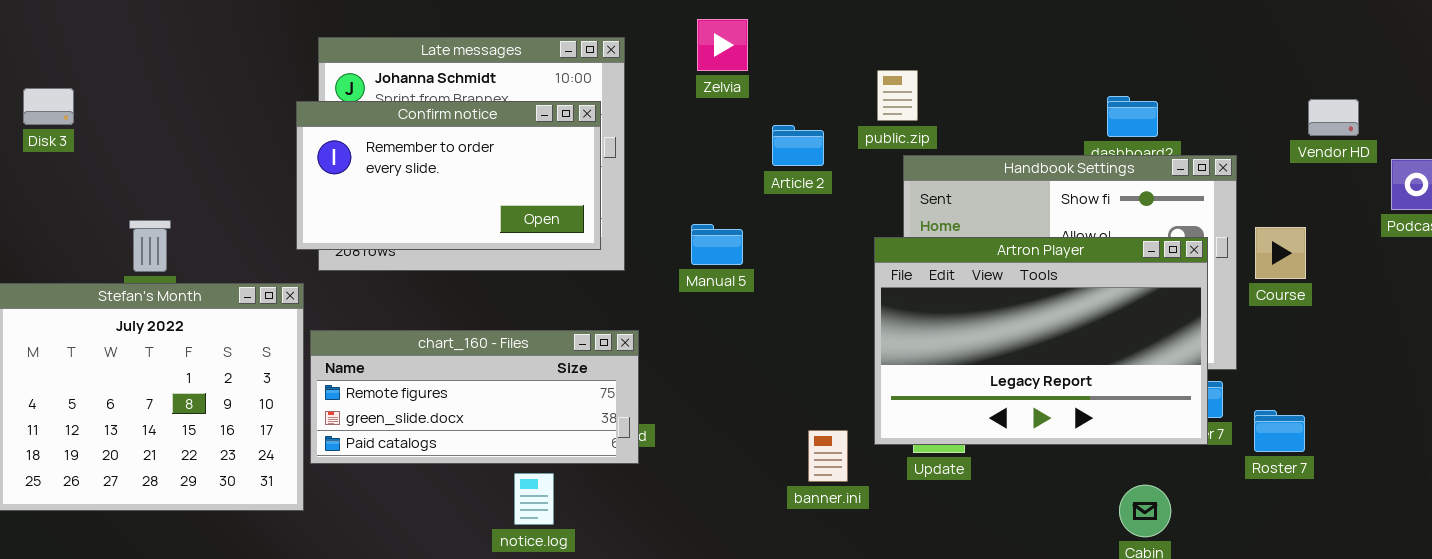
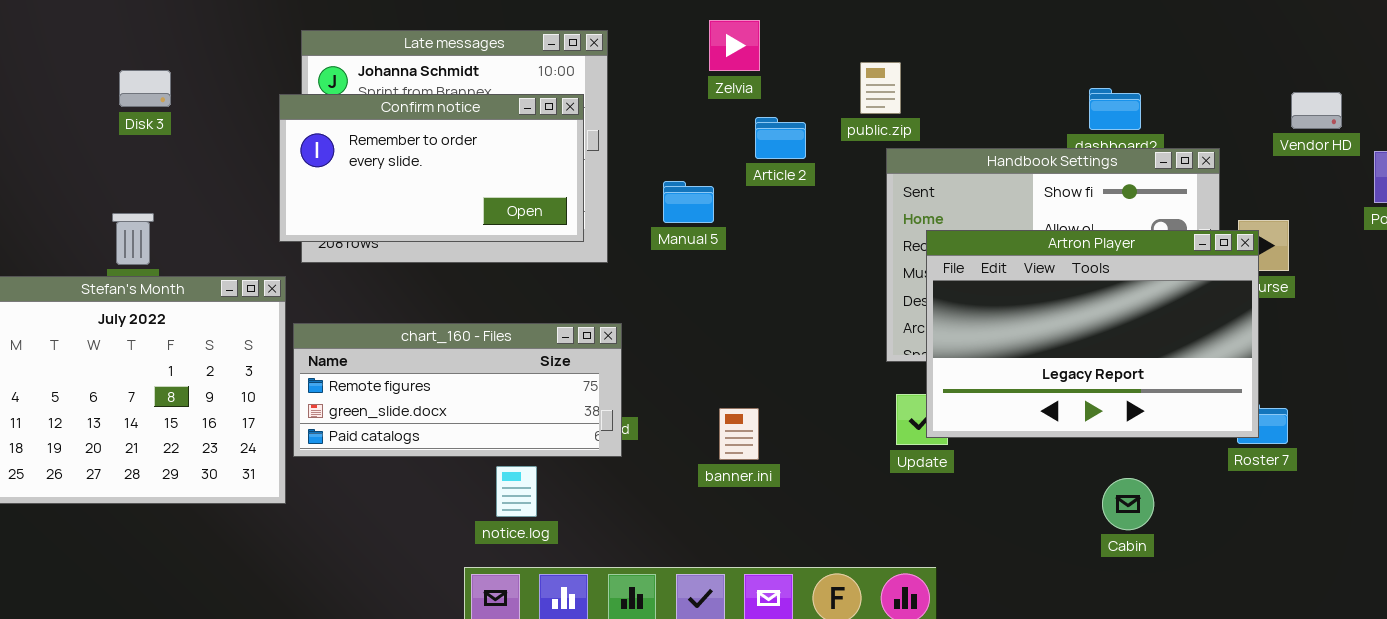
Zelvia: [697,19,748,71] -> [709,20,760,71], moved
Disk 3: [23,88,74,125] -> [119,70,171,107], moved
Manual 5: [691,224,743,265] -> [663,181,714,223], moved
Artron Player: [874,237,1208,445] -> [926,230,1259,438], moved
banner.ini: [808,430,848,482] -> [719,408,759,460], moved

